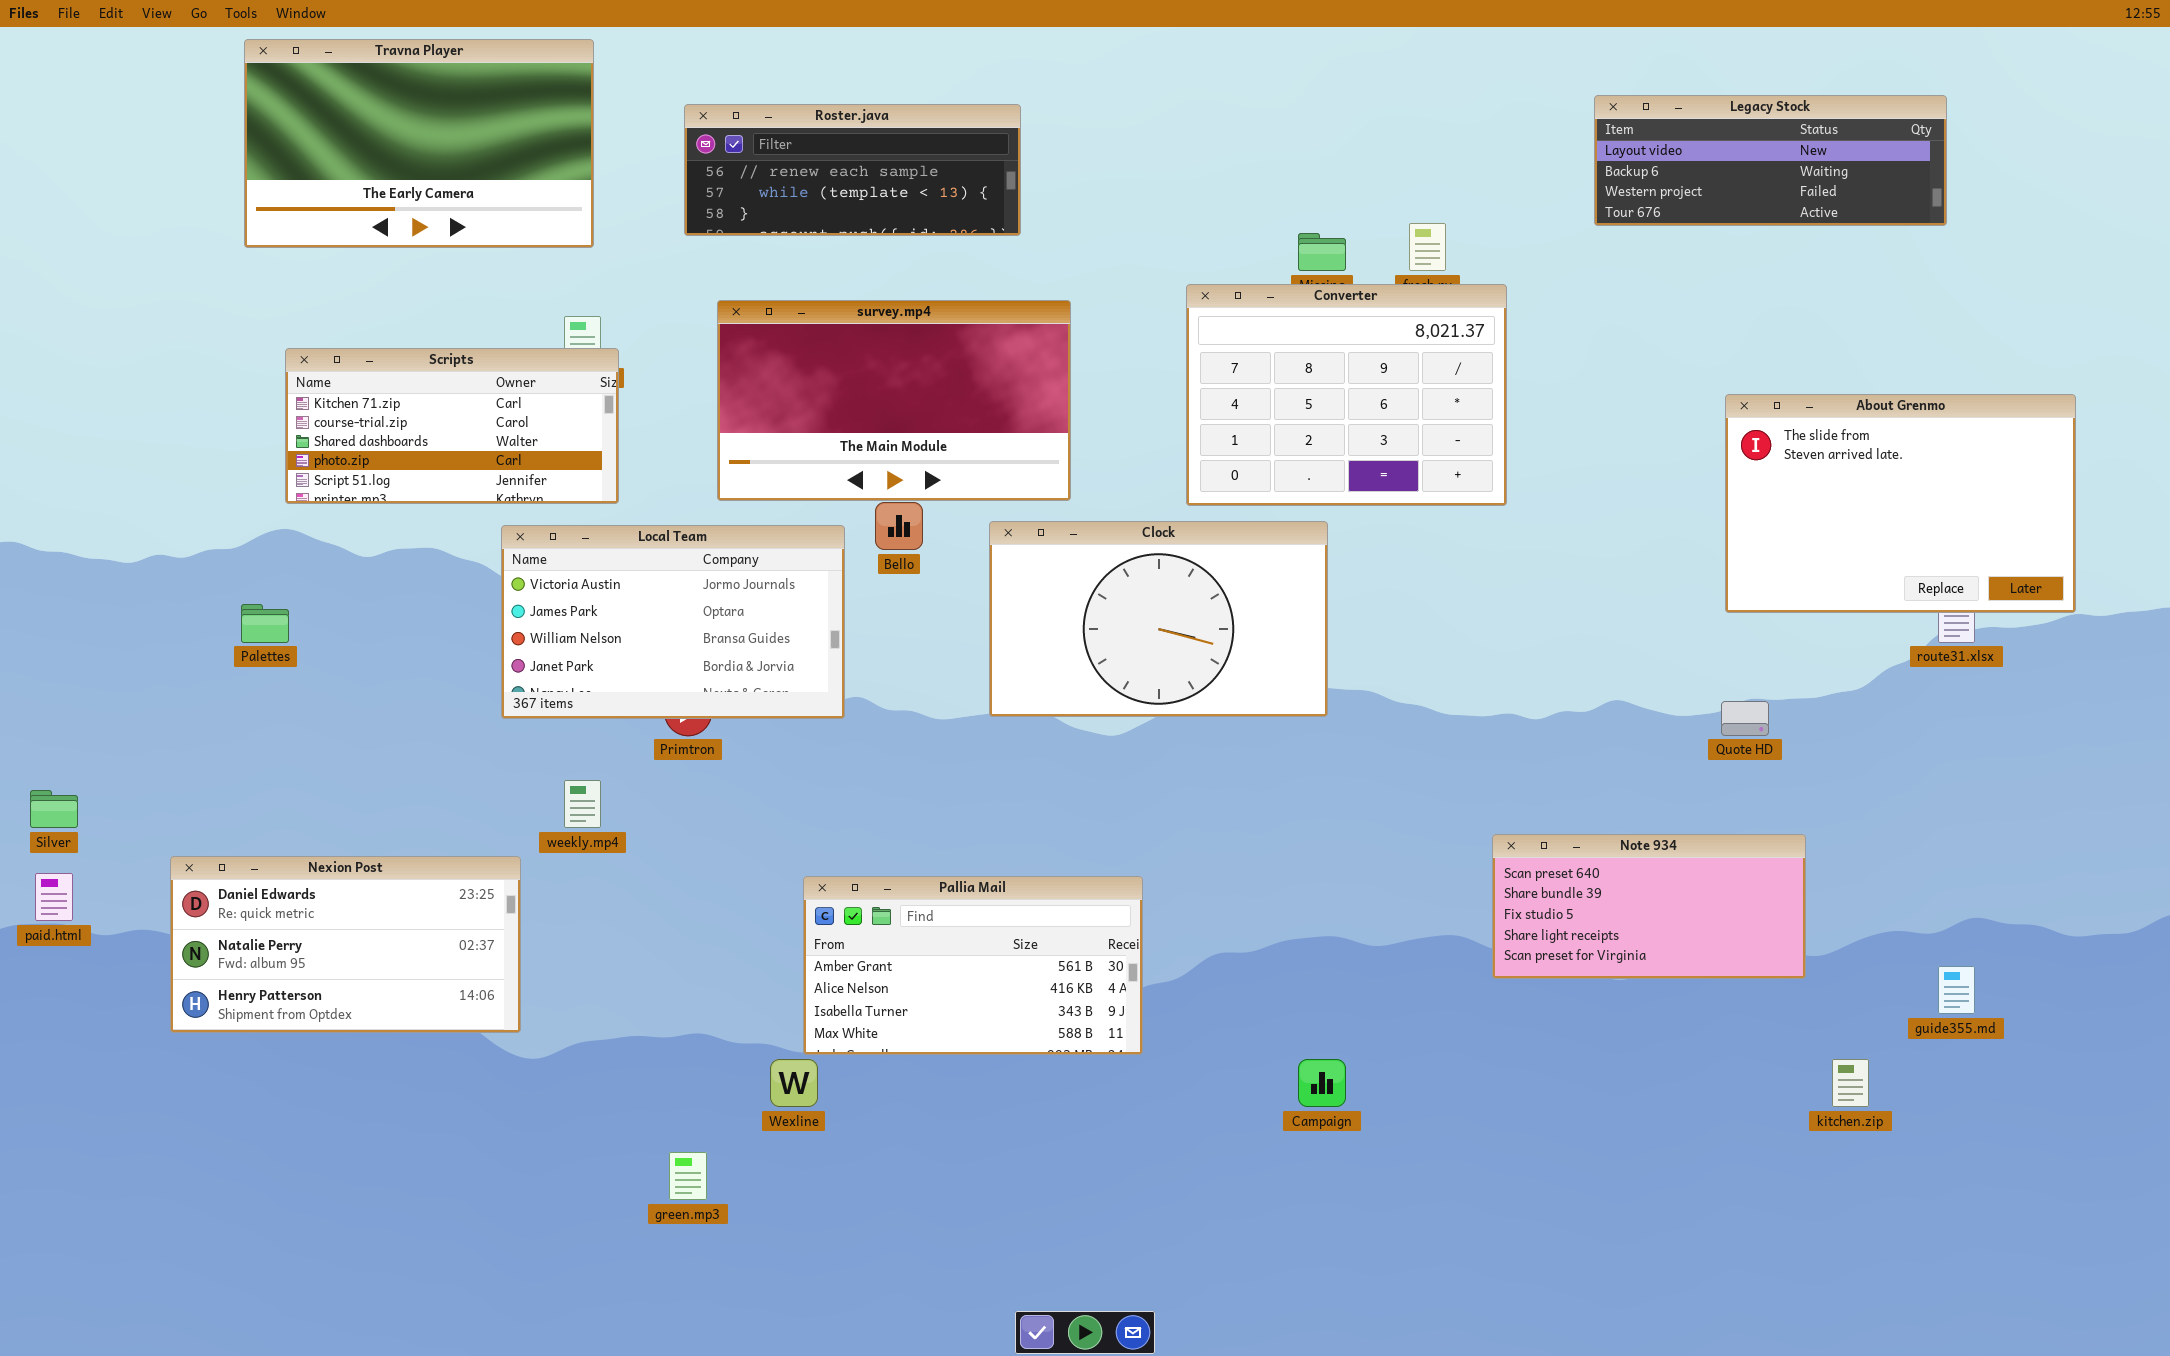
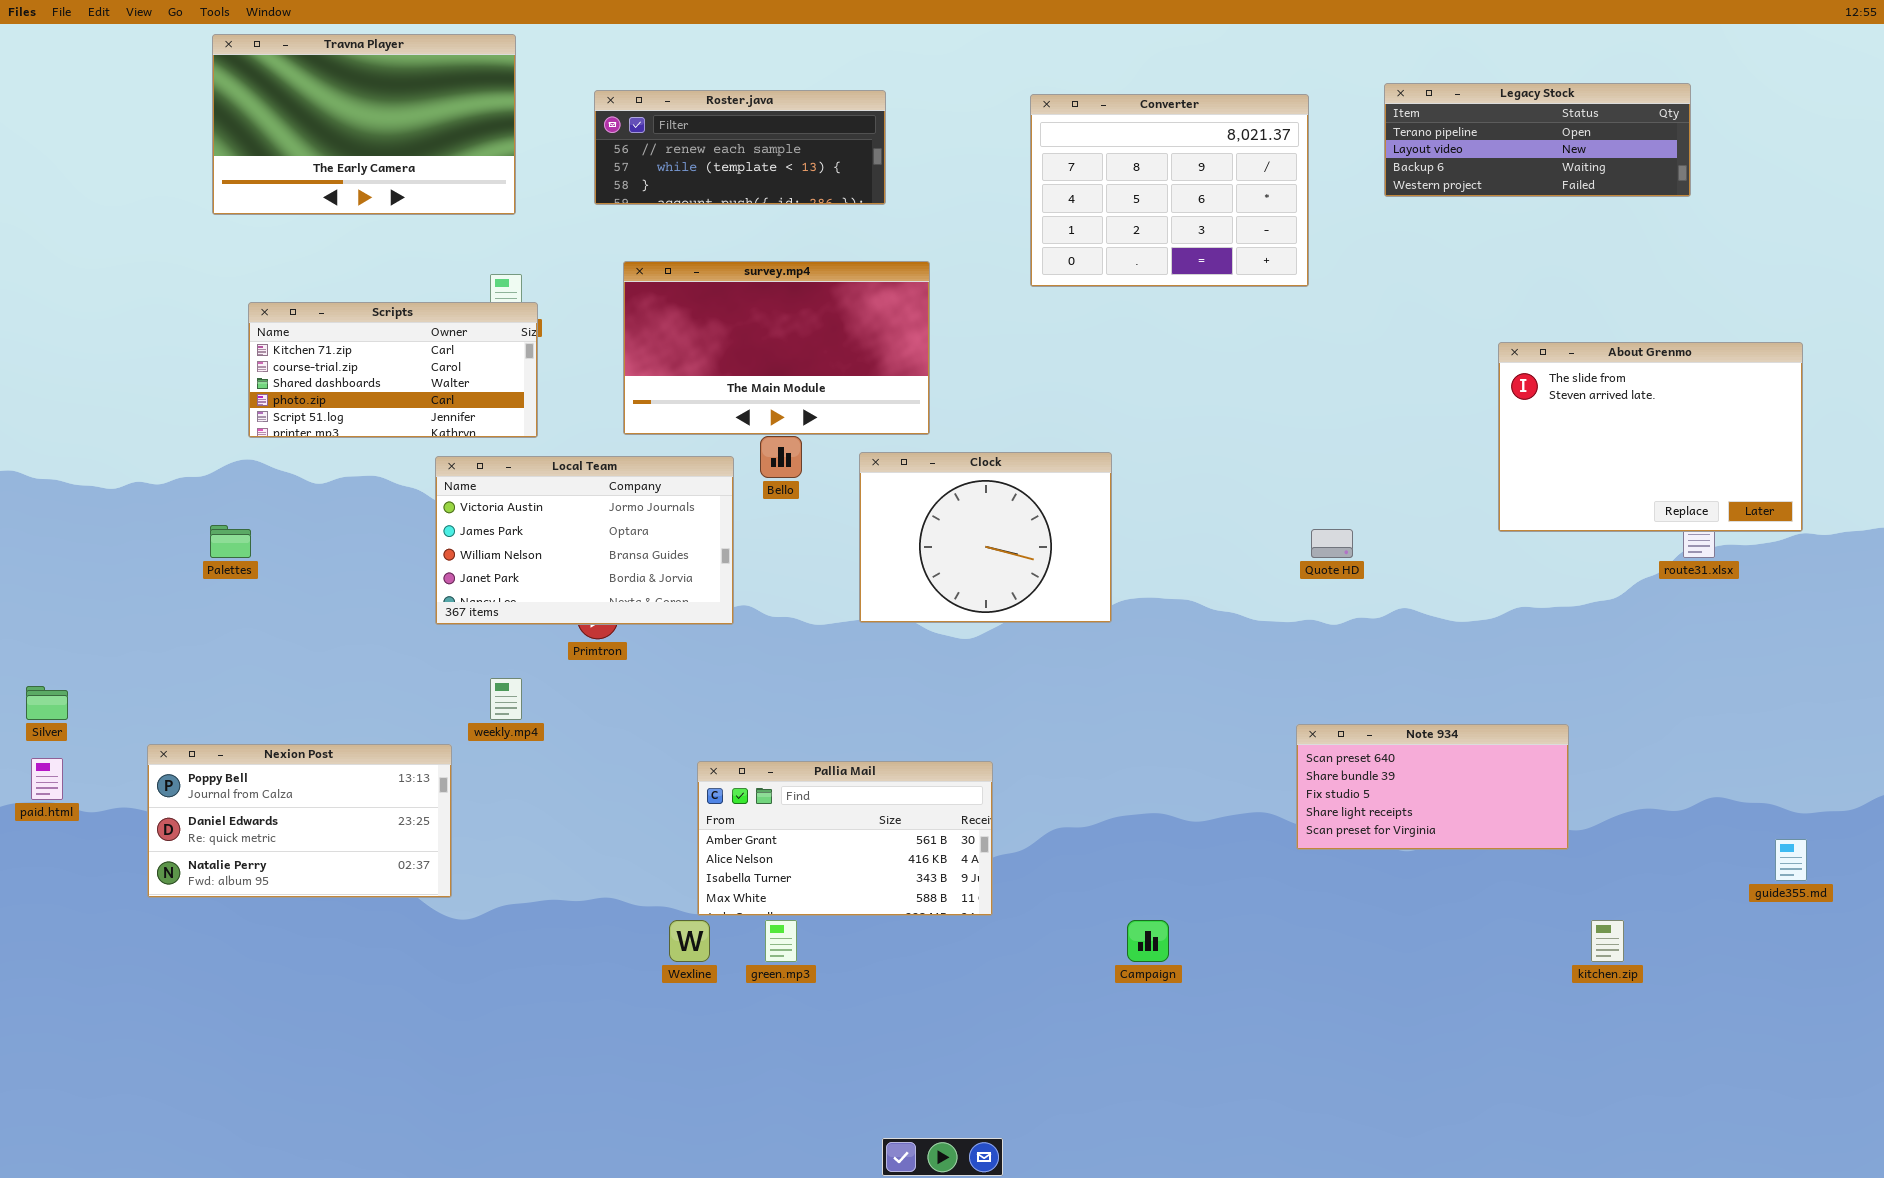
Legacy Stock: [1594,95,1947,226] -> [1384,83,1691,197], scrolled up 1 row
Converter: [1186,284,1507,506] -> [1030,94,1309,287], moved
Clock: [989,521,1328,717] -> [859,452,1112,623], resized
Quote HD: [1721,701,1769,736] -> [1311,529,1353,558], moved
Nexion Post: [170,856,521,1033] -> [147,744,452,898], scrolled up 1 row
guide355.md: [1938,966,1975,1014] -> [1775,839,1807,881], moved
green.mp3: [669,1152,707,1200] -> [765,920,797,962], moved

